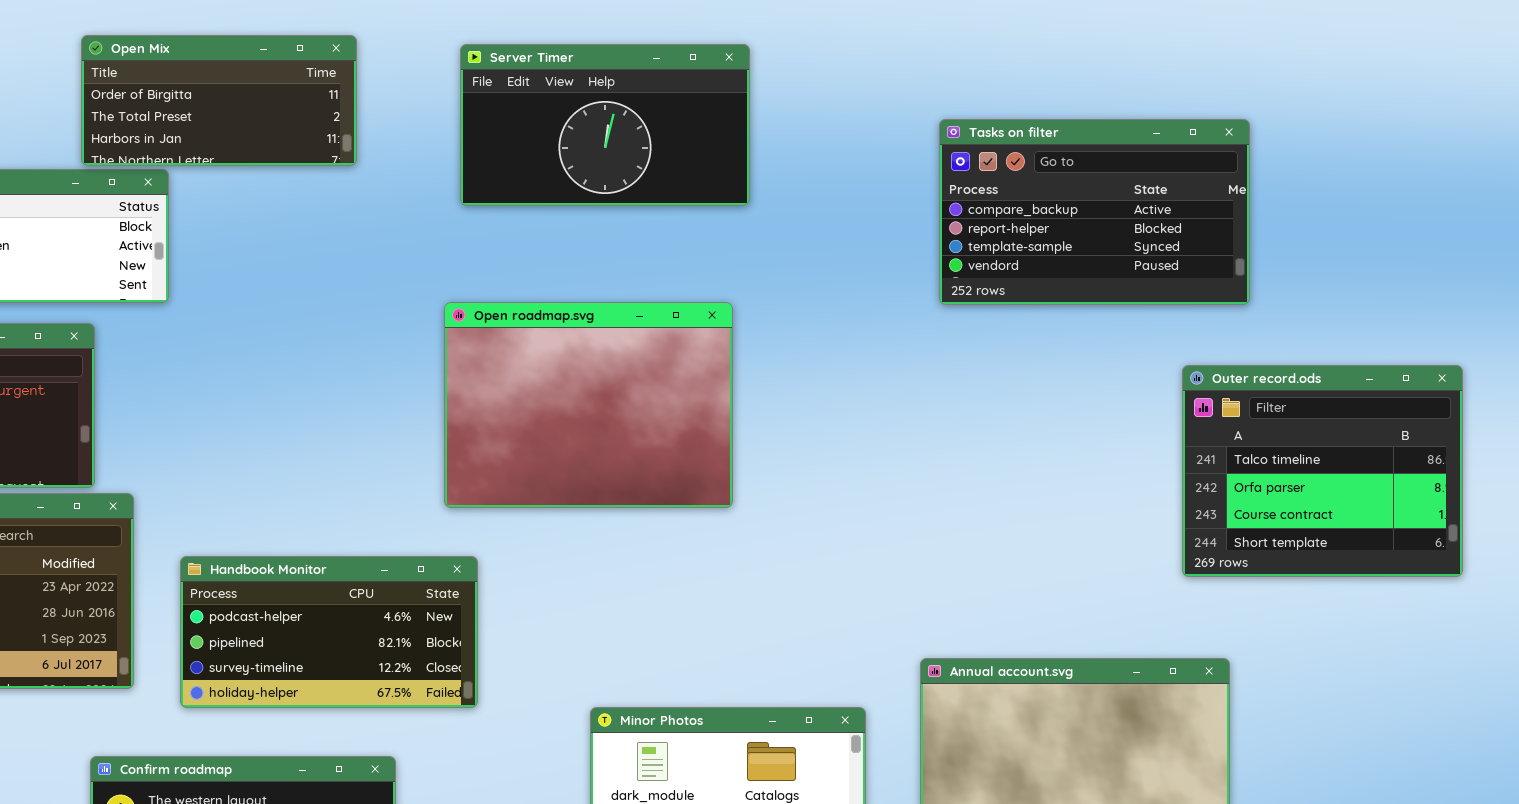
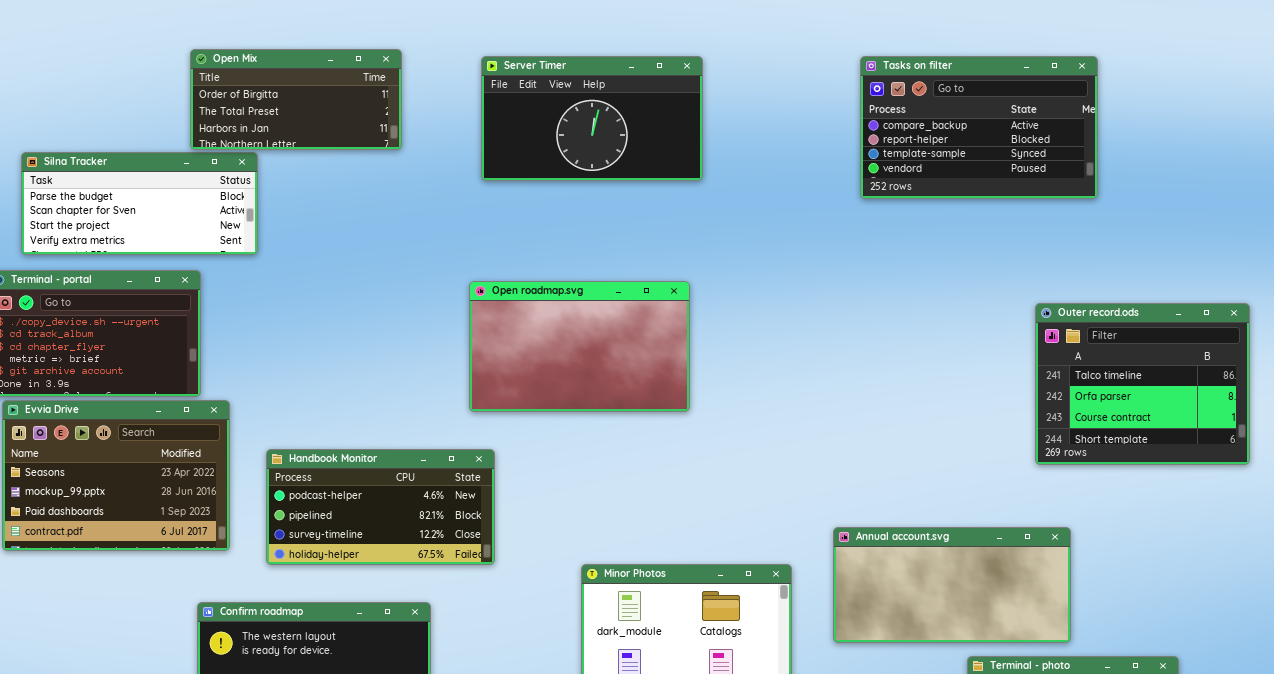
Tasks on filter: [939,119,1250,305] -> [860,56,1098,199], moved
Open roadmap.svg: [444,302,733,508] -> [469,281,690,412], resized

